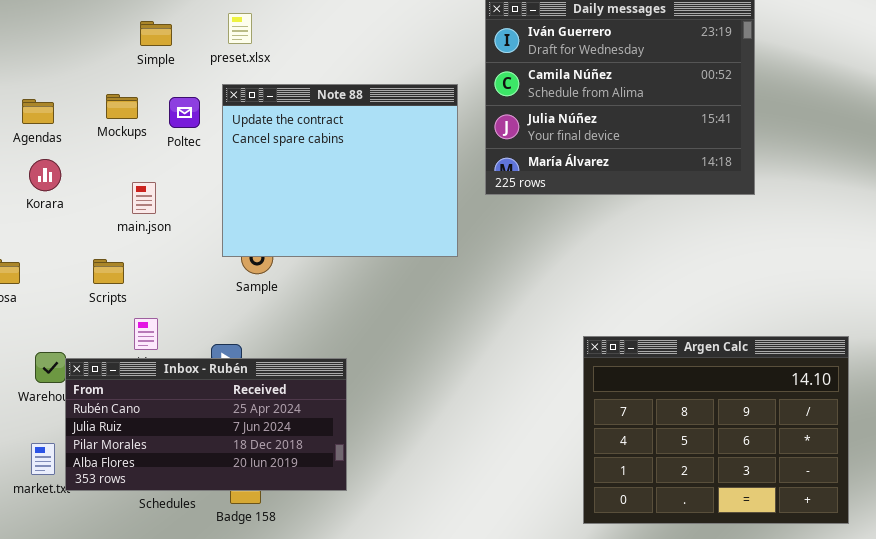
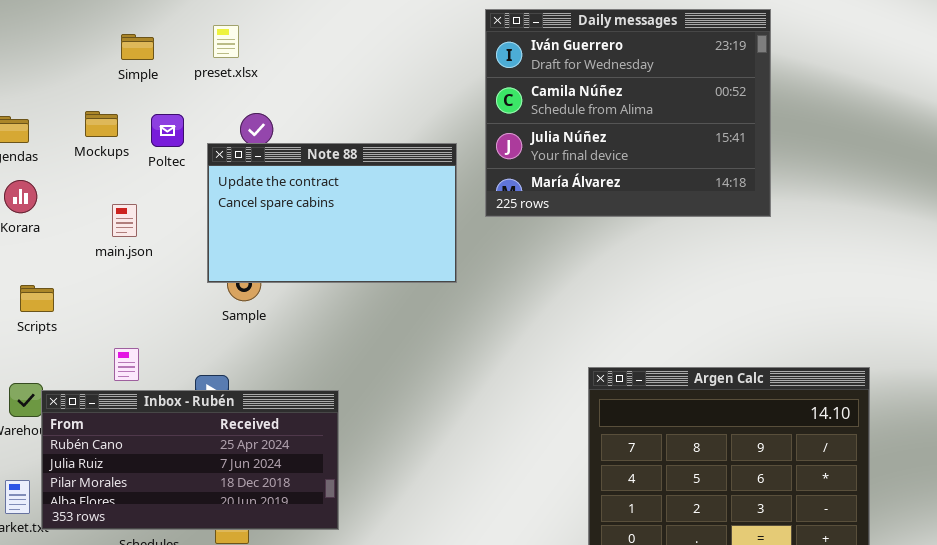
Note 88: [222,84,458,257] -> [207,143,457,283], resized
Scripts: [93,259,124,284] -> [20,285,54,312], moved

